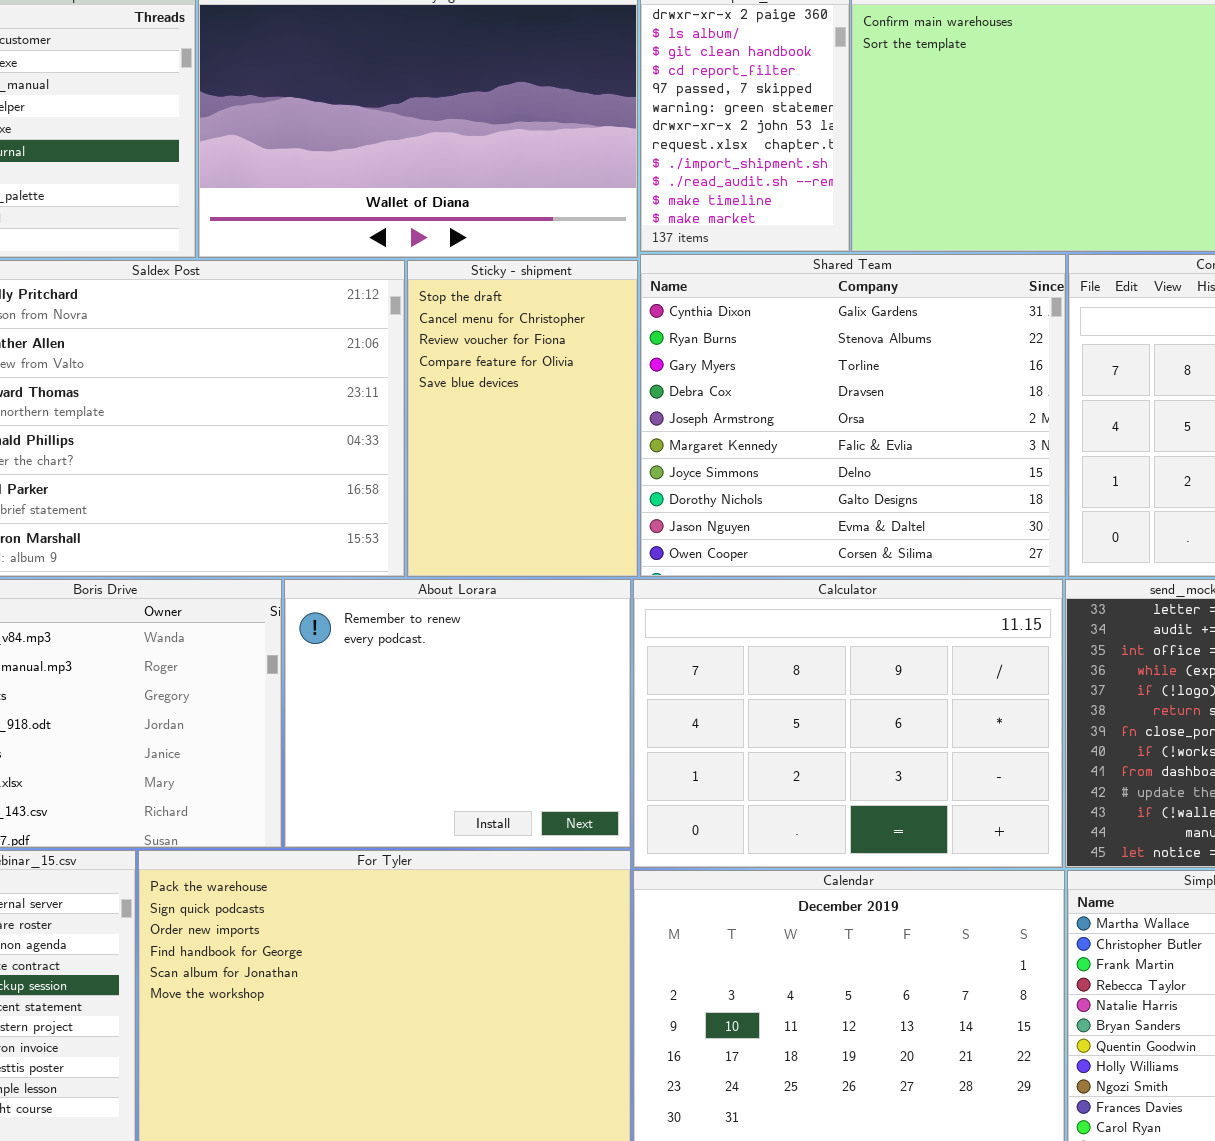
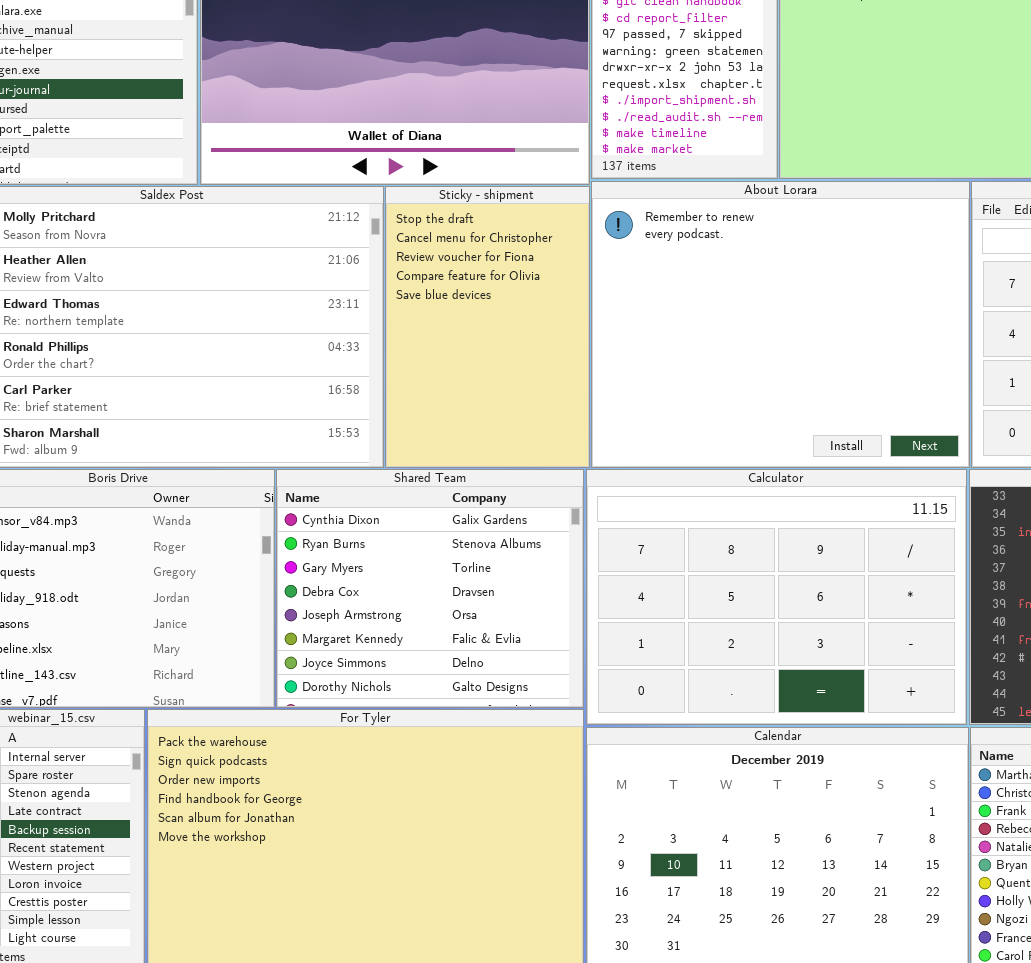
Shared Team: [640,254,1066,577] -> [276,469,584,708], moved, resized
About Lorara: [284,579,631,848] -> [591,181,970,468], moved, resized

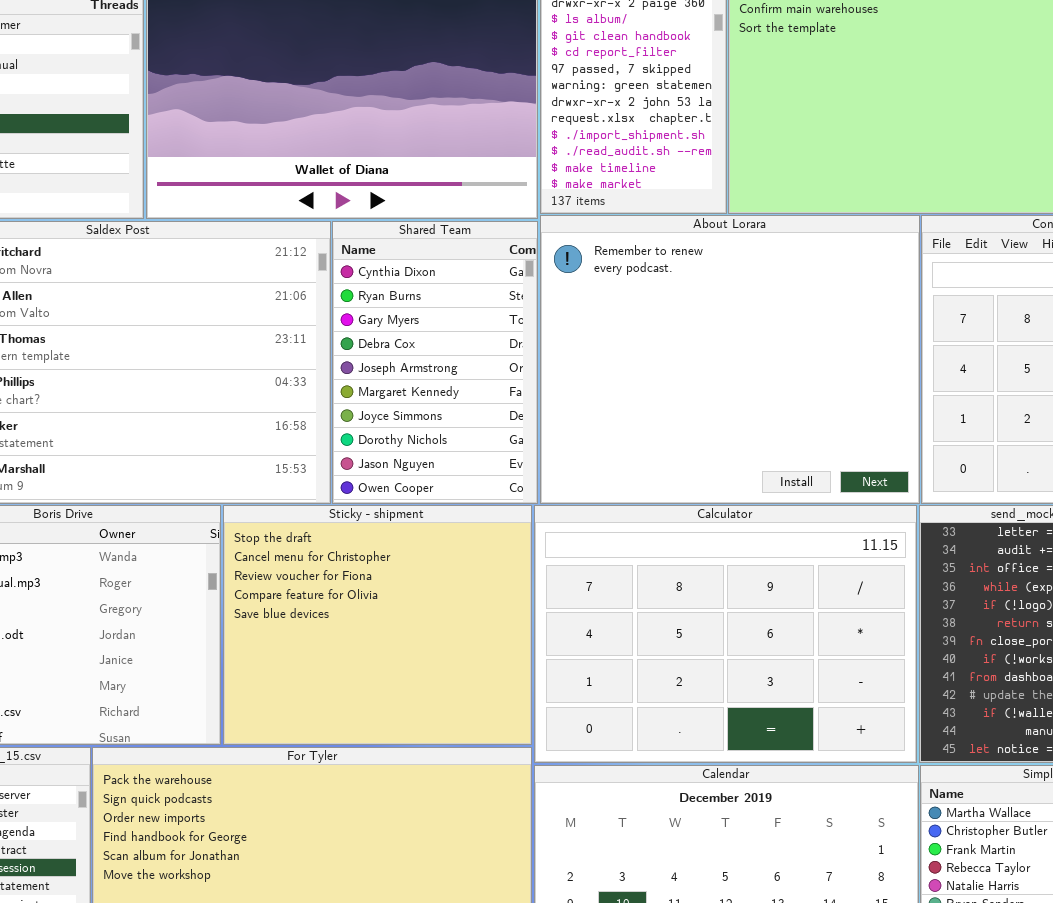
Sticky - shipment: [385,186,590,468] -> [223,505,532,745], moved, resized
Shared Team: [276,469,584,708] -> [332,221,538,504], moved, resized

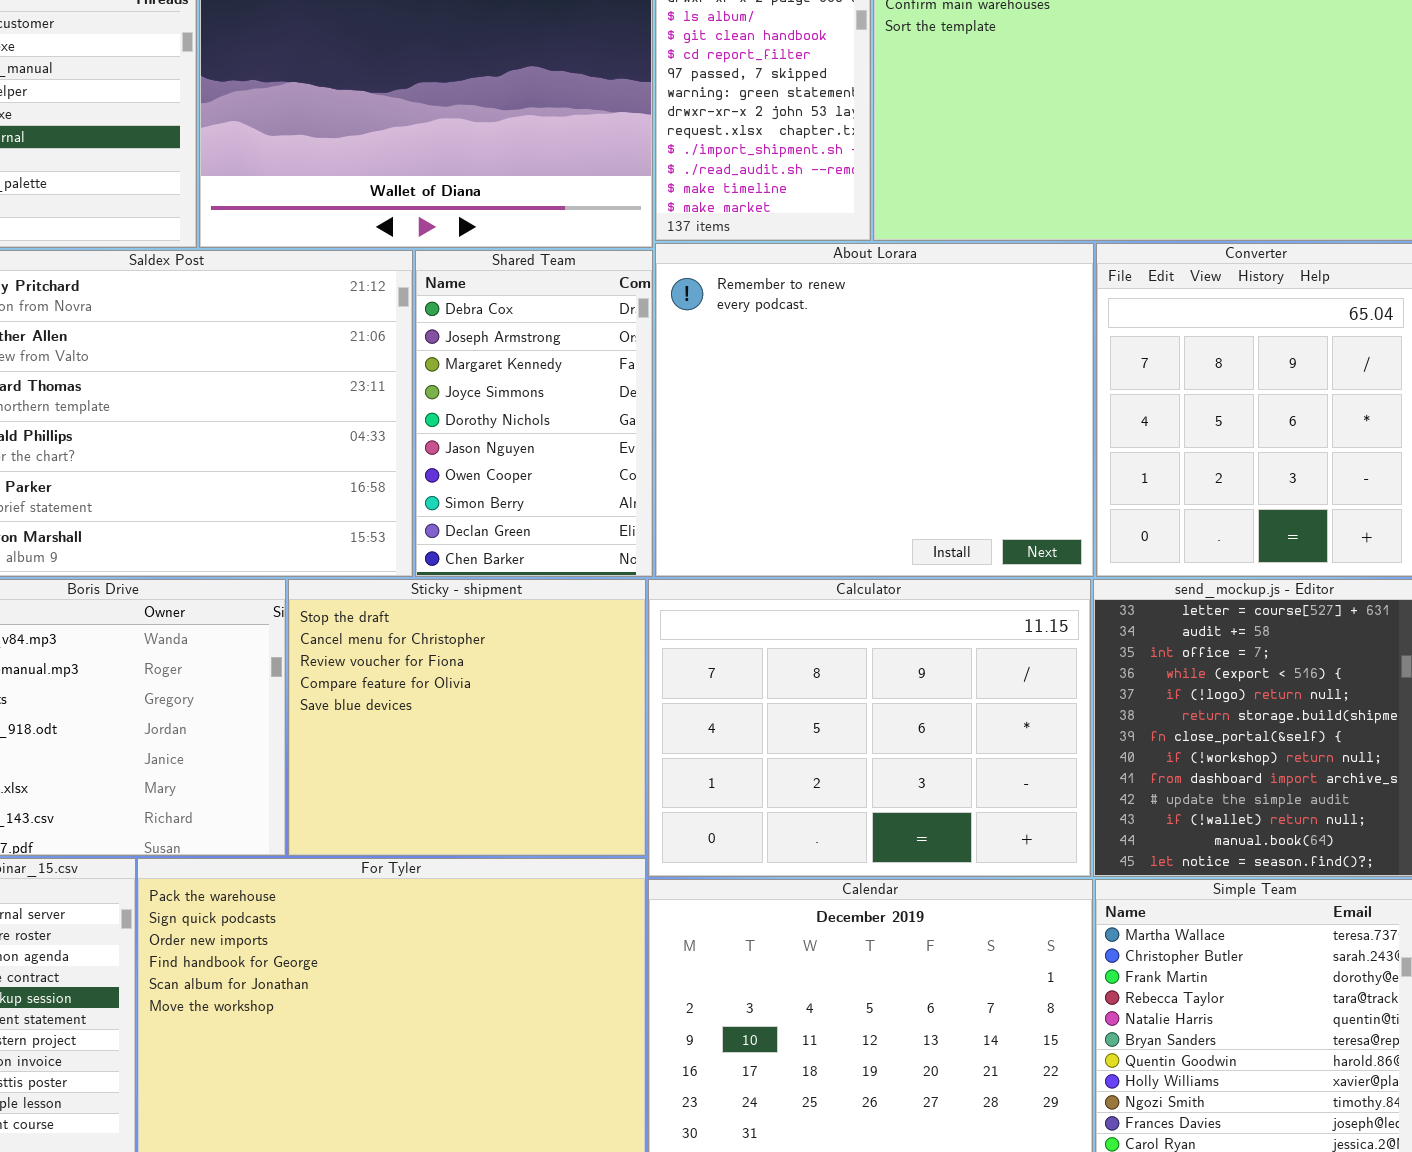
Shared Team: [332,221,538,504] -> [415,250,653,577], scrolled down 3 rows

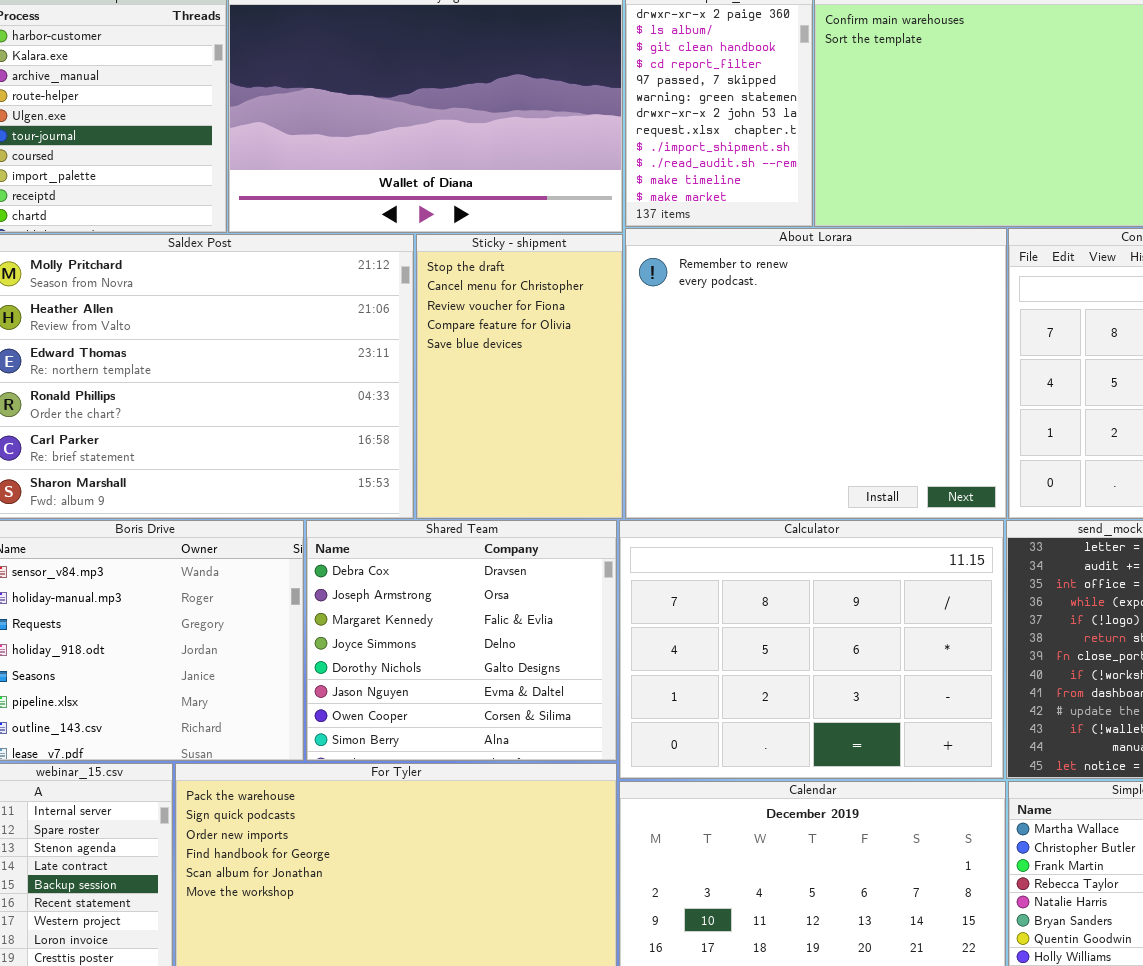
Shared Team: [415,250,653,577] -> [306,520,617,761], moved, resized
Sticky - shipment: [288,579,646,856] -> [416,234,623,519], moved, resized

